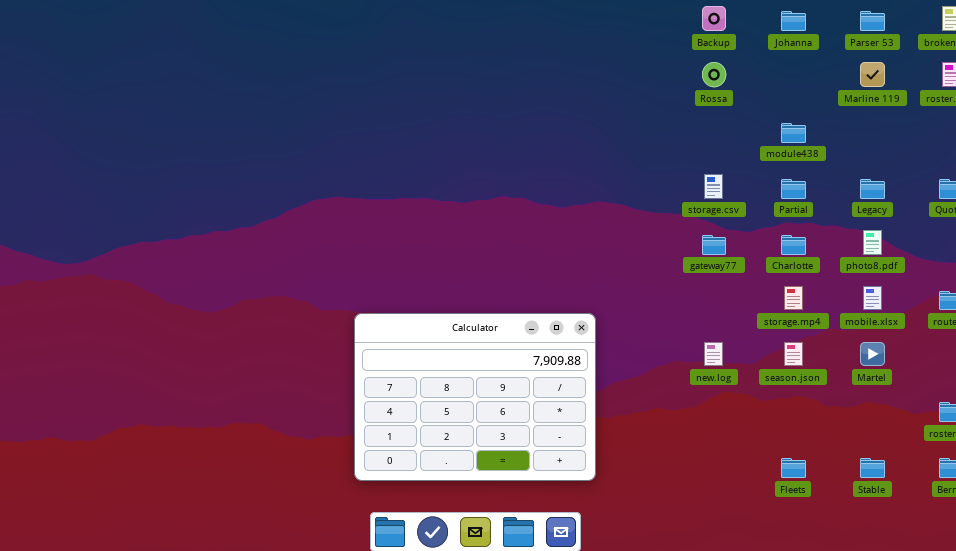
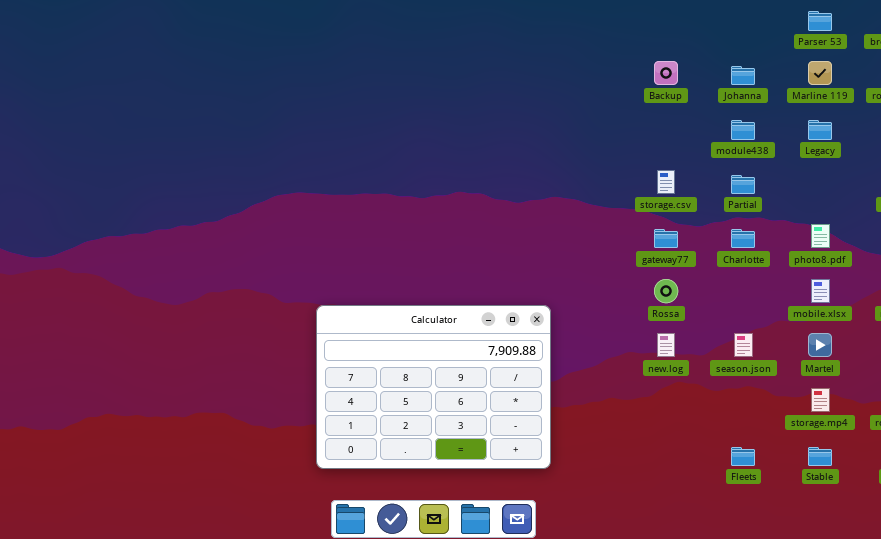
Backup: [702,6,726,31] -> [654,61,678,85], moved
Johanna: [781,11,806,31] -> [731,66,755,85], moved
Rossa: [702,62,726,87] -> [654,279,678,303], moved
Legacy: [860,179,885,199] -> [808,120,832,140], moved
storage.mp4: [784,286,803,310] -> [811,388,830,412], moved

